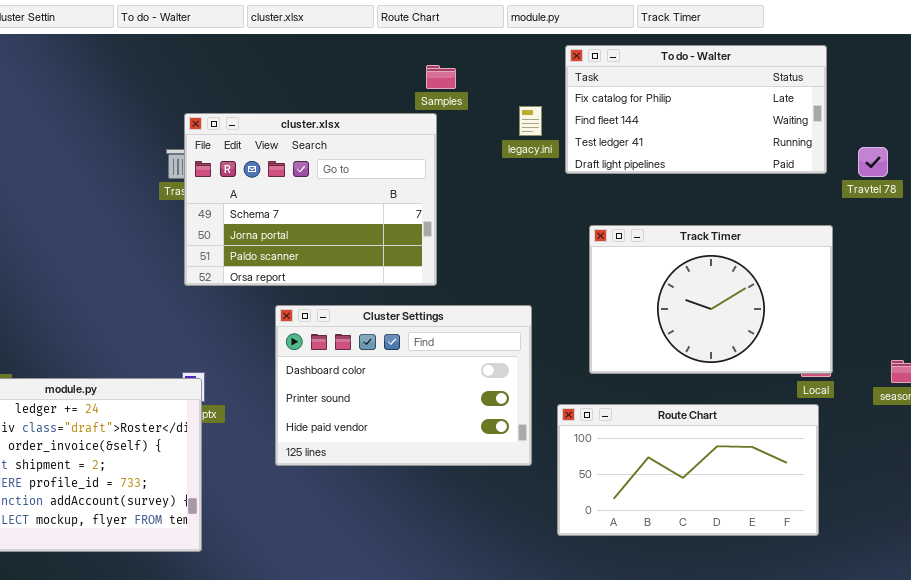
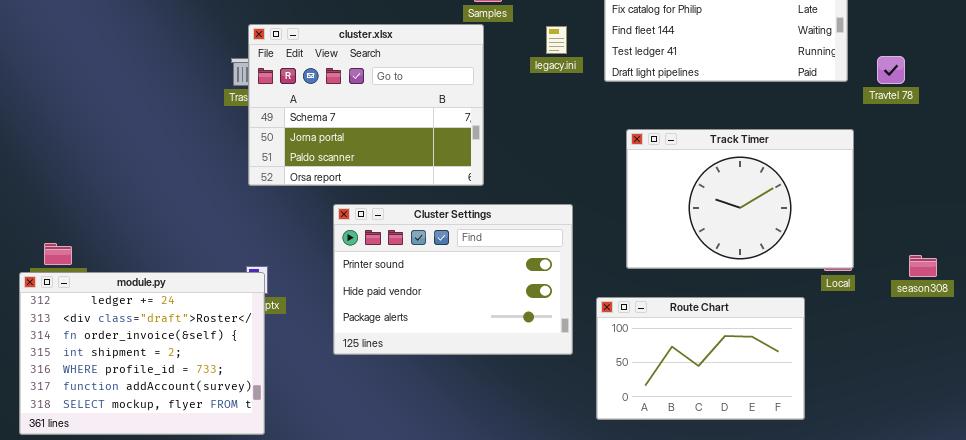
legacy.ini: [519,106,542,136] -> [546,26,567,54], moved
Cluster Settings: [275,305,532,466] -> [333,204,573,355], scrolled down 1 row
Route Chart: [557,404,819,536] -> [596,297,805,420], resized

